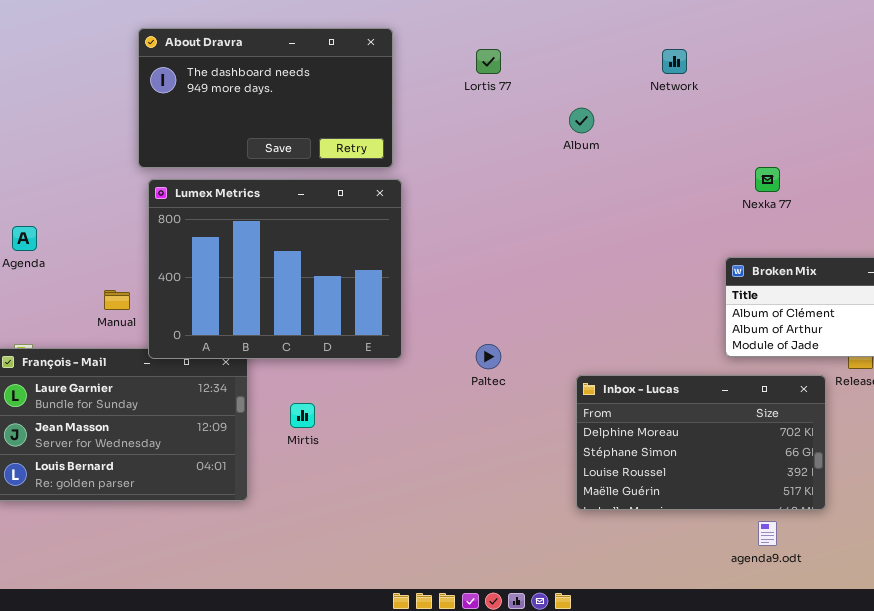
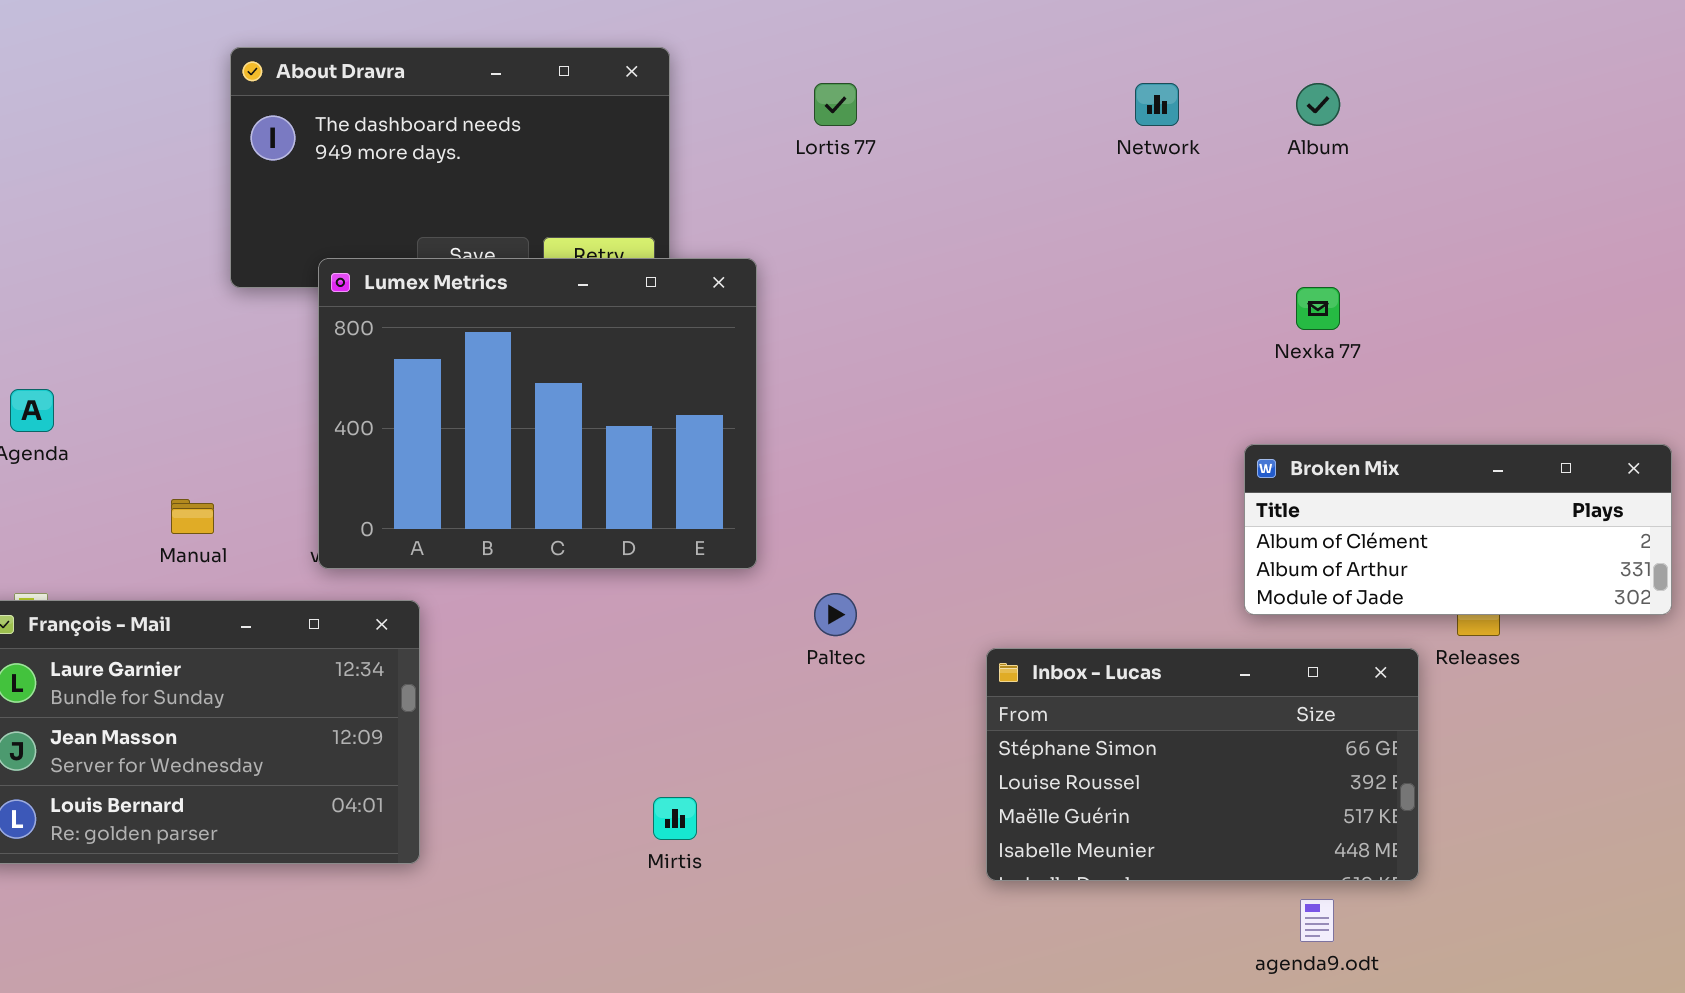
Album: [569,108,594,133] -> [1296,83,1340,126], moved
Lumex Metrics: [148,179,402,359] -> [318,258,757,569], moved
Inbox - Lucas: [576,375,826,510] -> [986,648,1419,881], scrolled down 1 row
Mirtis: [290,403,315,428] -> [653,797,697,840], moved

